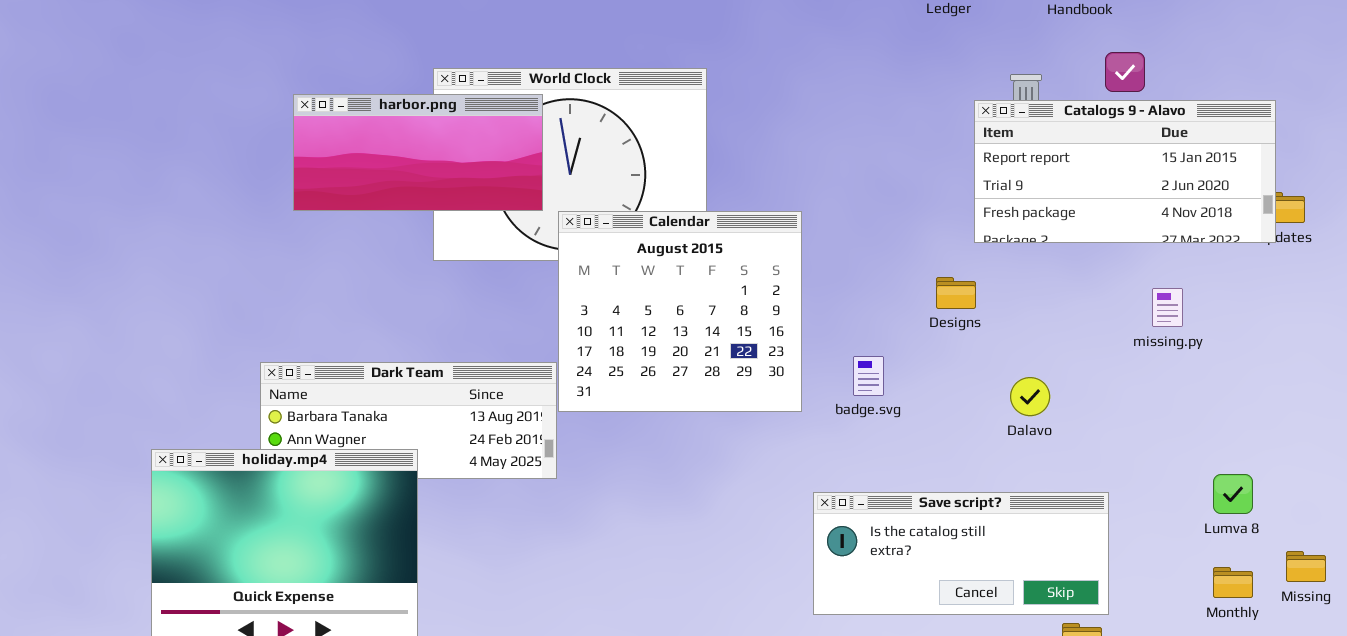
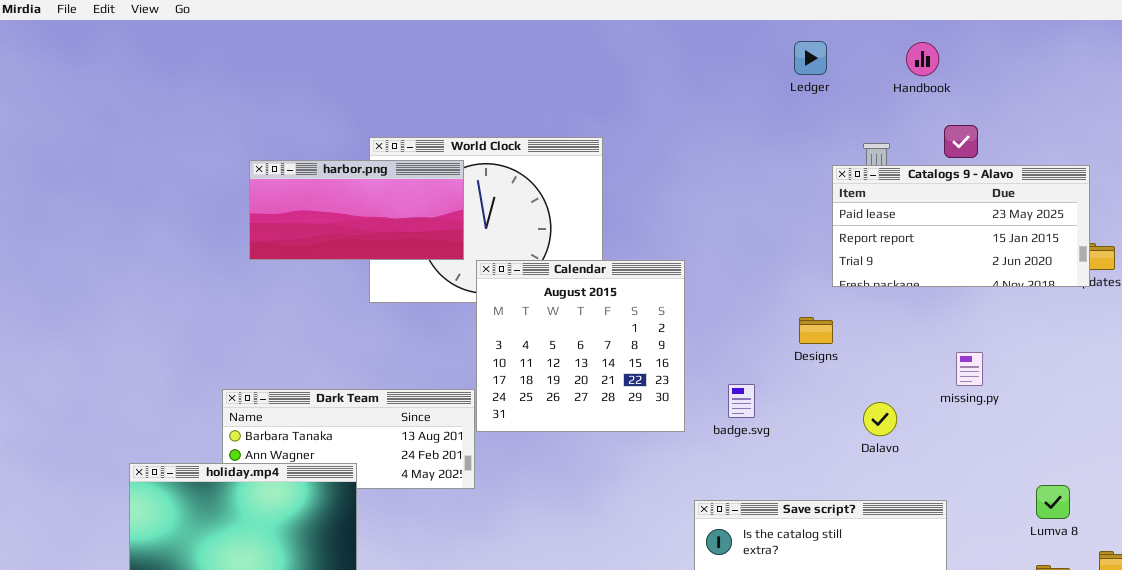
Catalogs 9 - Alavo: [974,100,1276,243] -> [832,165,1090,287], scrolled up 1 row
missing.py: [1152,288,1183,327] -> [956,352,983,386], moved

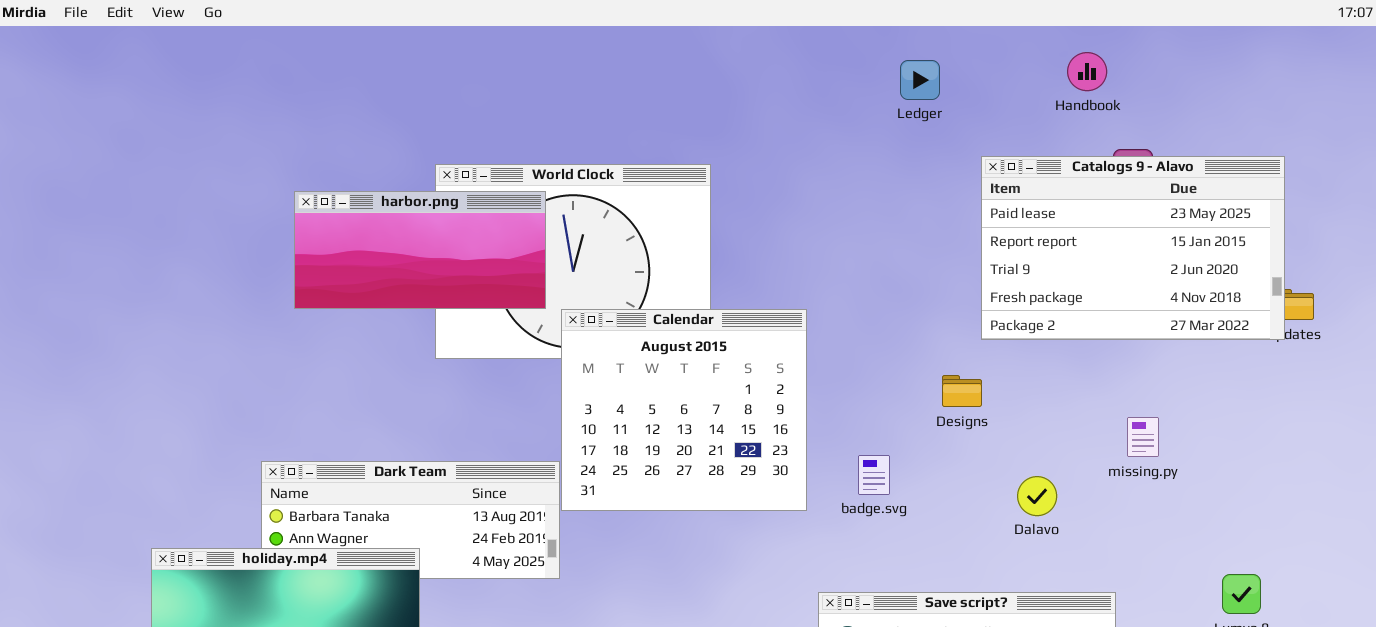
Ledger: [794,41,827,75] -> [900,60,940,100], moved
Catalogs 9 - Alavo: [832,165,1090,287] -> [981,156,1285,340], resized

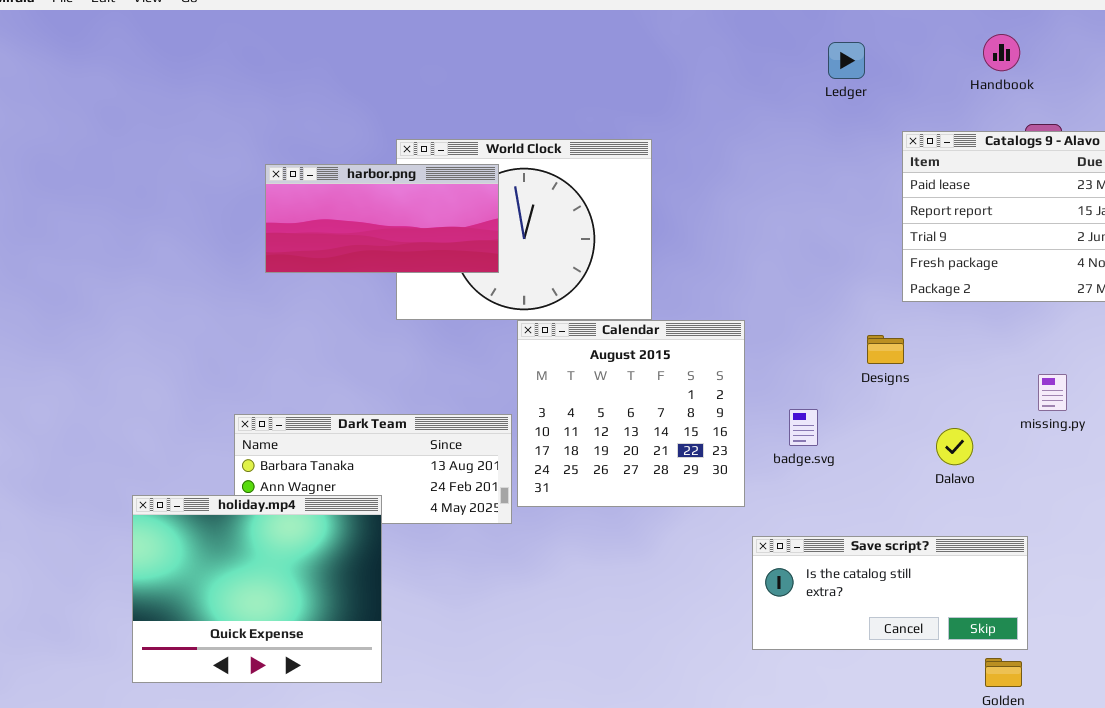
Calendar: [561,309,807,511] -> [517,320,745,507], moved

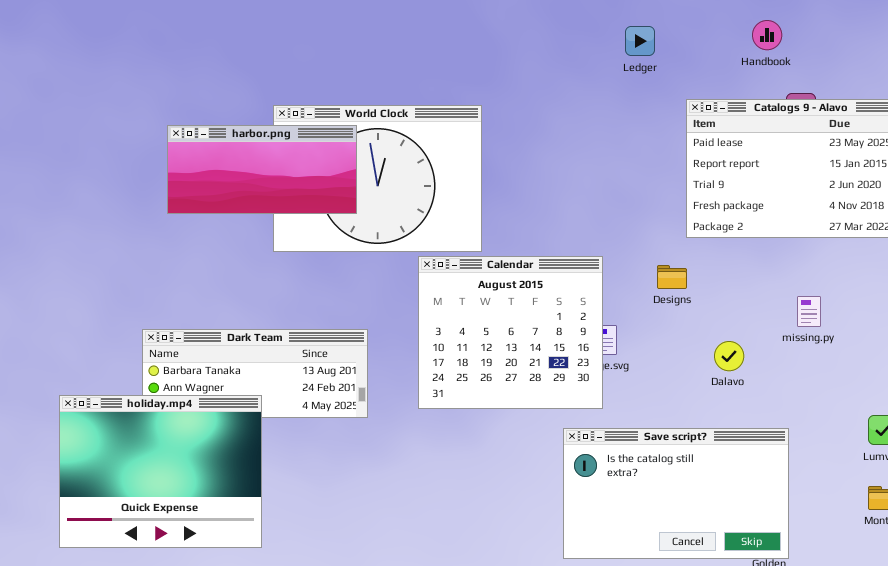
Calendar: [517,320,745,507] -> [418,256,603,409], moved
Save script?: [752,536,1028,650] -> [563,428,789,559], resized

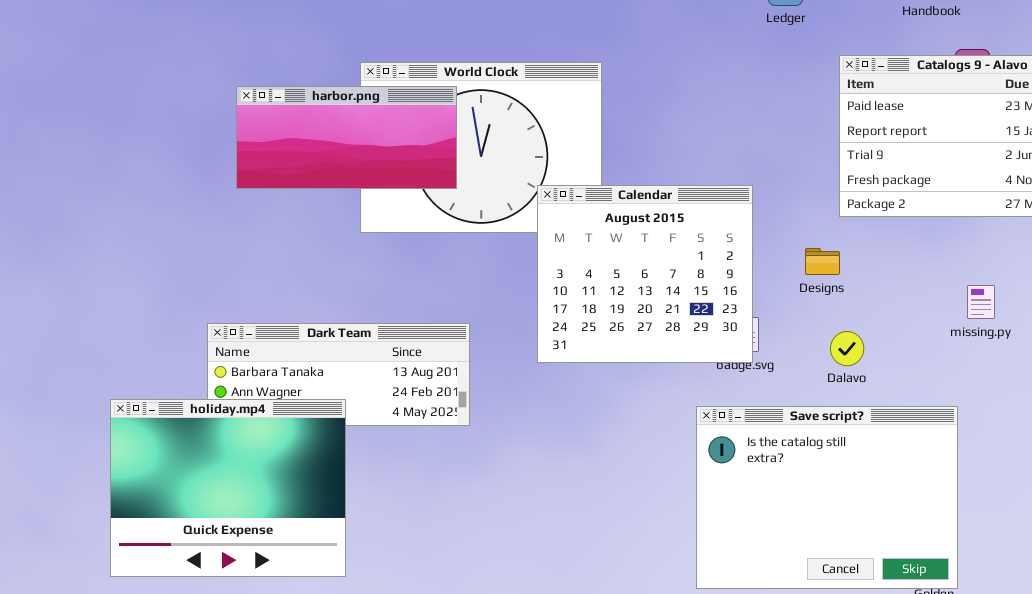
Calendar: [418,256,603,409] -> [537,185,753,363], moved
Dalavo: [714,341,744,371] -> [830,331,864,366], moved
Save script?: [563,428,789,559] -> [696,406,958,589], resized

